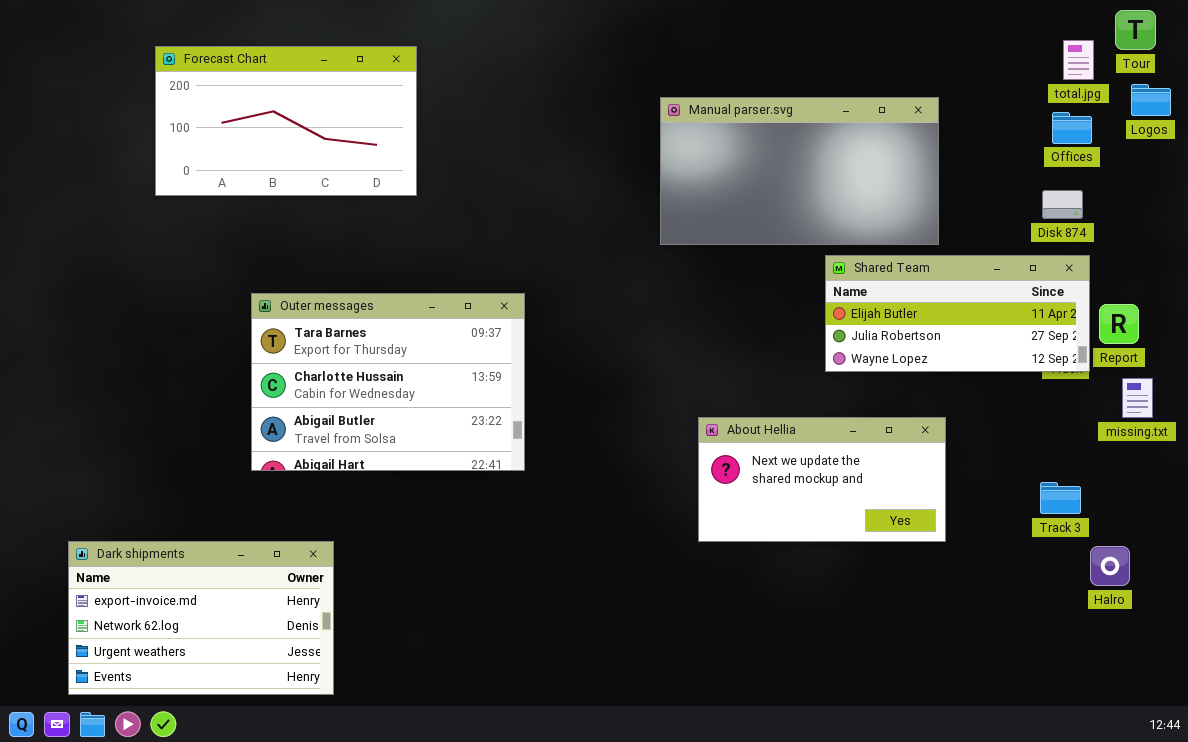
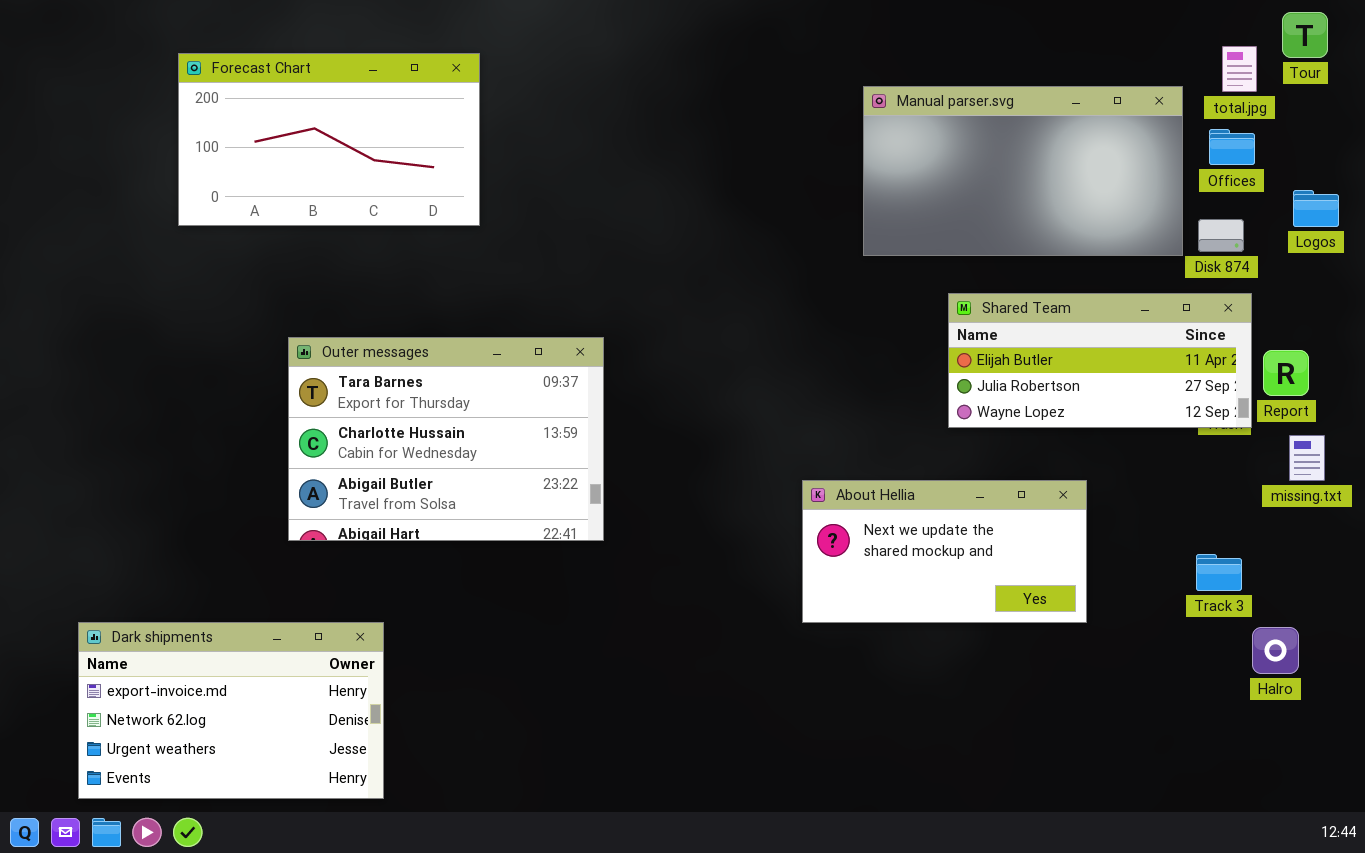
Logos: [1131,84,1171,116] -> [1293,190,1339,227], moved
Manual parser.svg: [660,97,939,245] -> [863,86,1183,256], moved

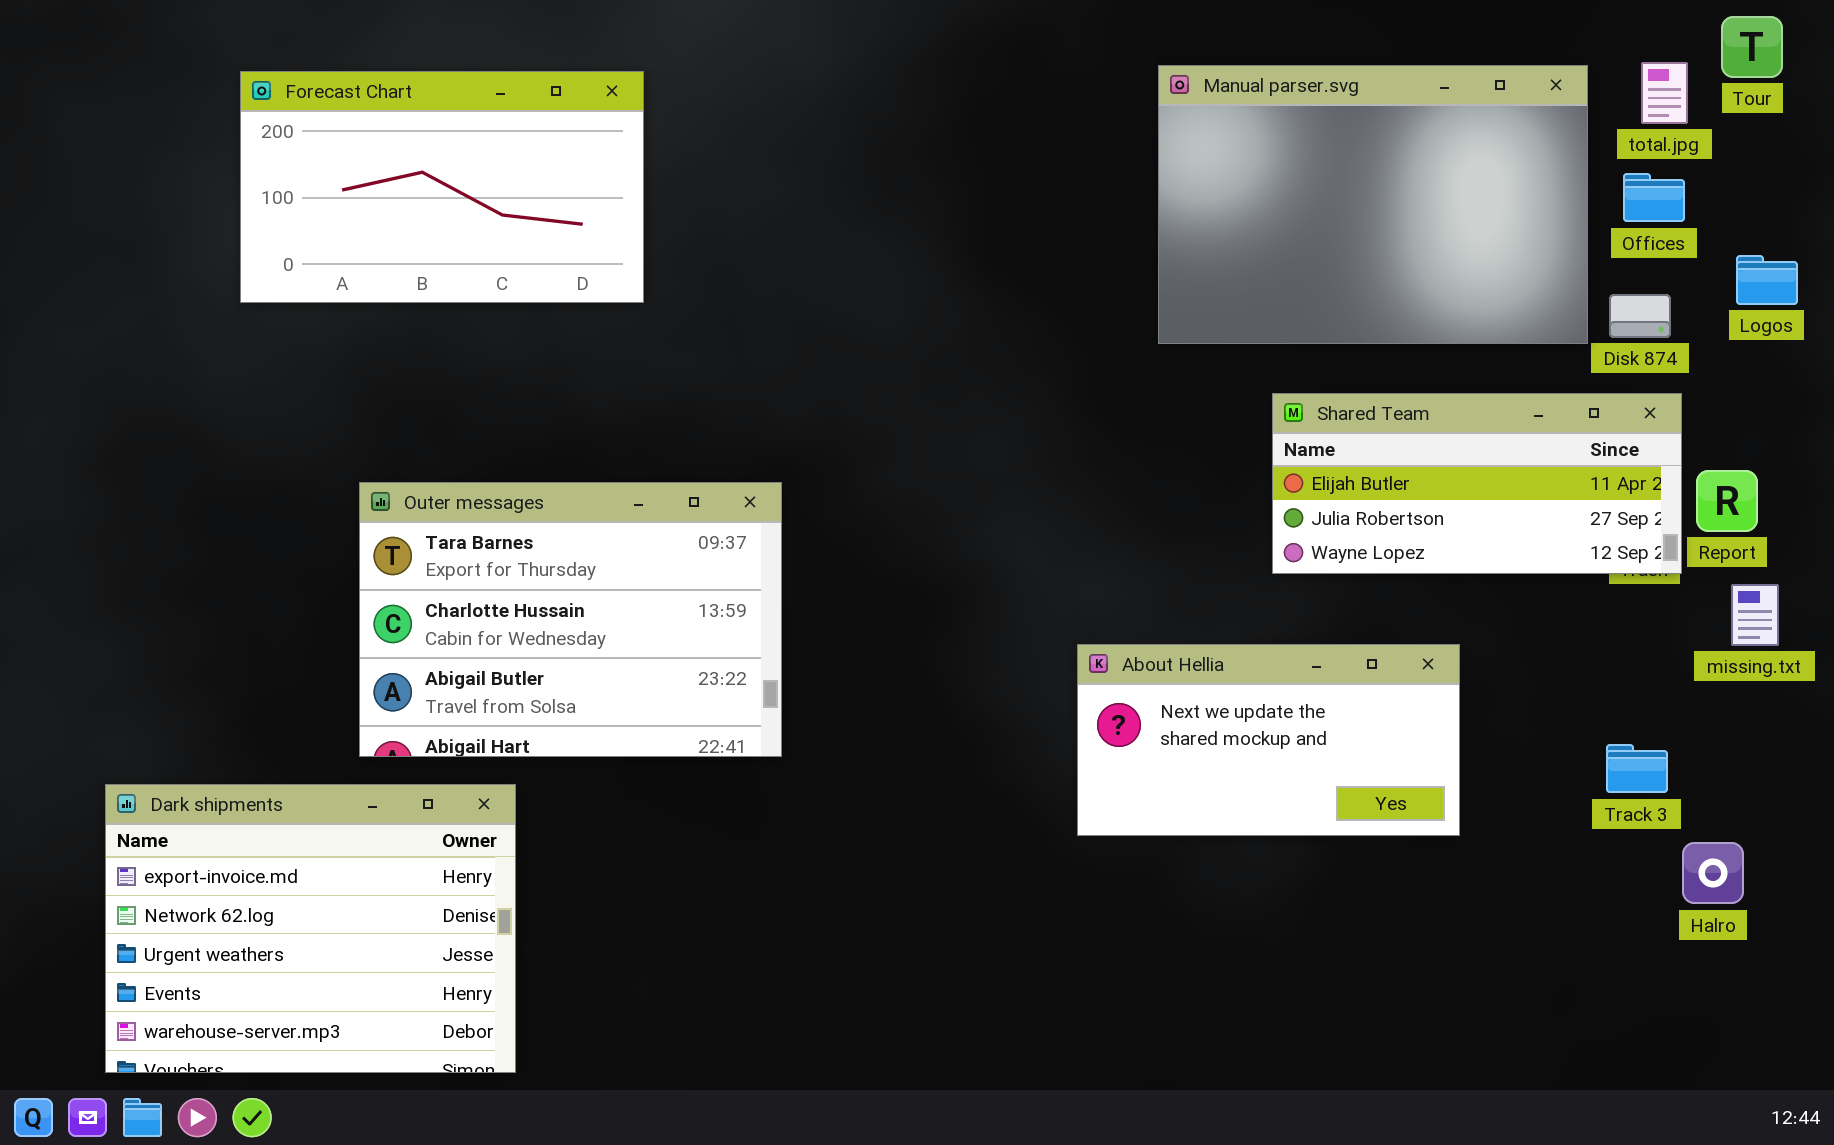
Manual parser.svg: [863,86,1183,256] -> [1158,65,1588,344], resized
Outer messages: [288,337,604,541] -> [359,482,782,757], moved
Dark shipments: [78,622,384,799] -> [105,784,516,1073], resized

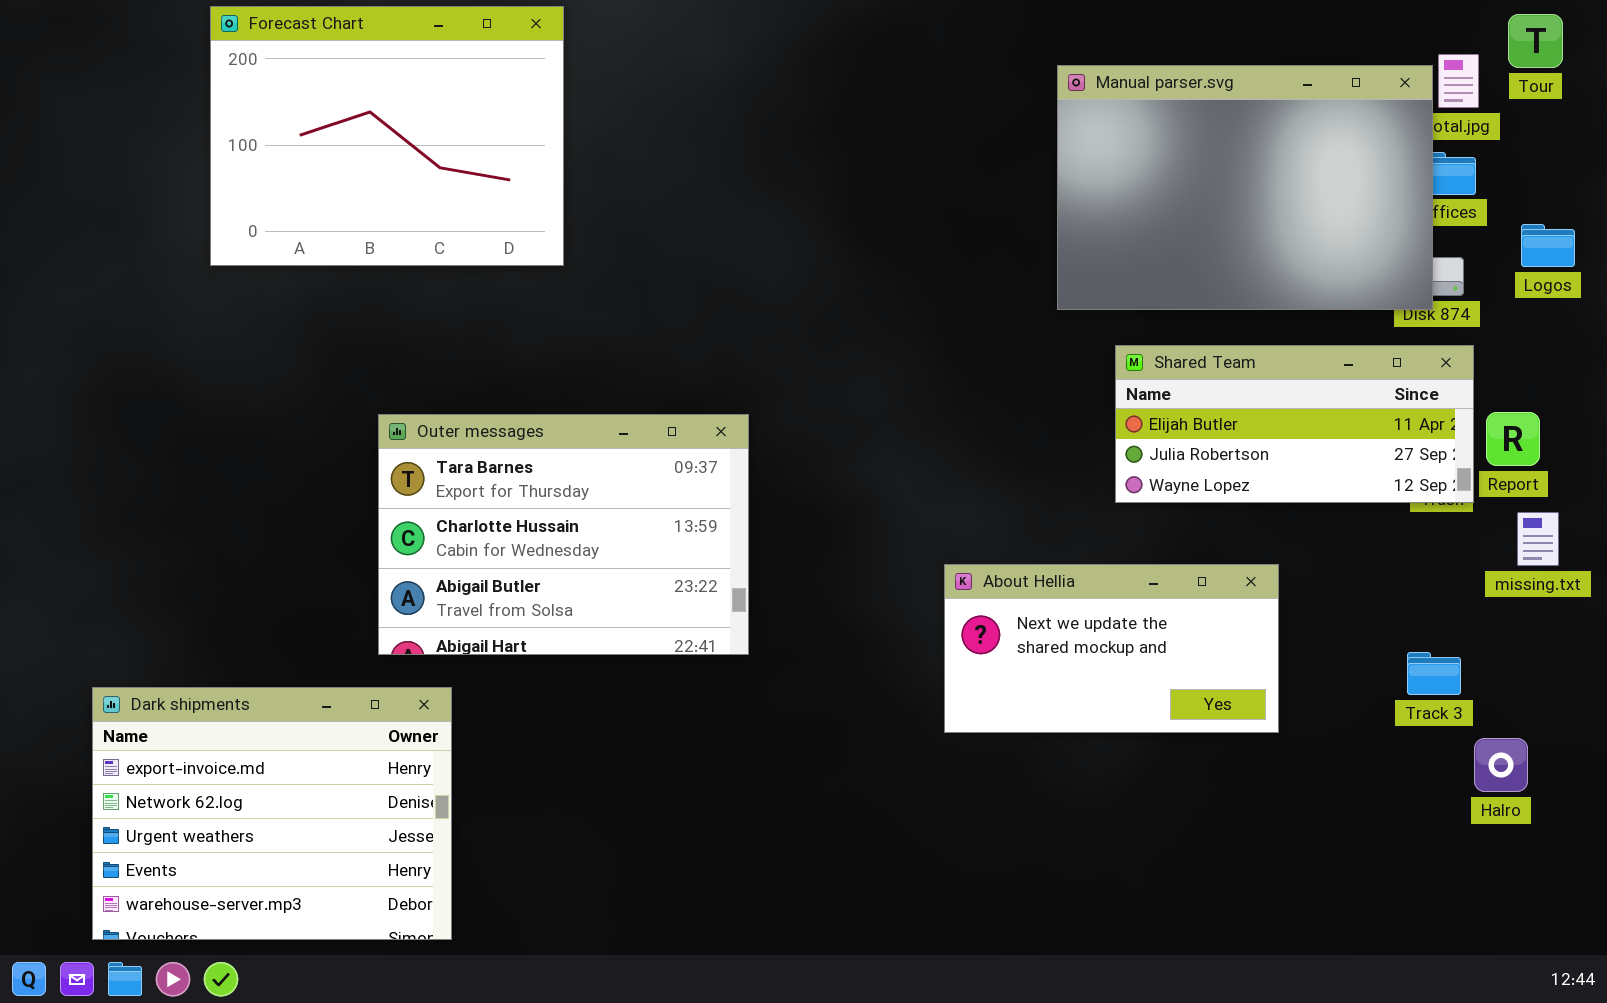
Manual parser.svg: [1158,65,1588,344] -> [1057,65,1433,310], moved
Forecast Chart: [240,71,644,303] -> [210,6,564,266], resized
Outer messages: [359,482,782,757] -> [378,414,749,655], moved

